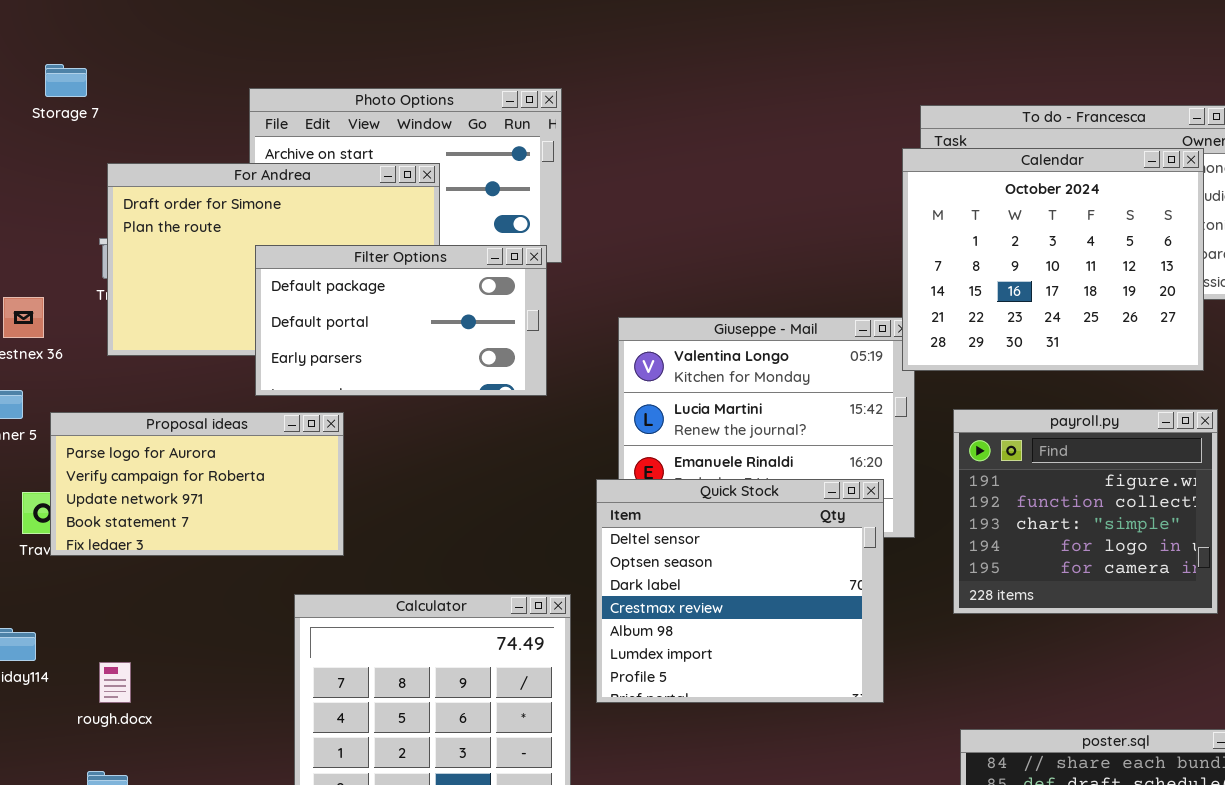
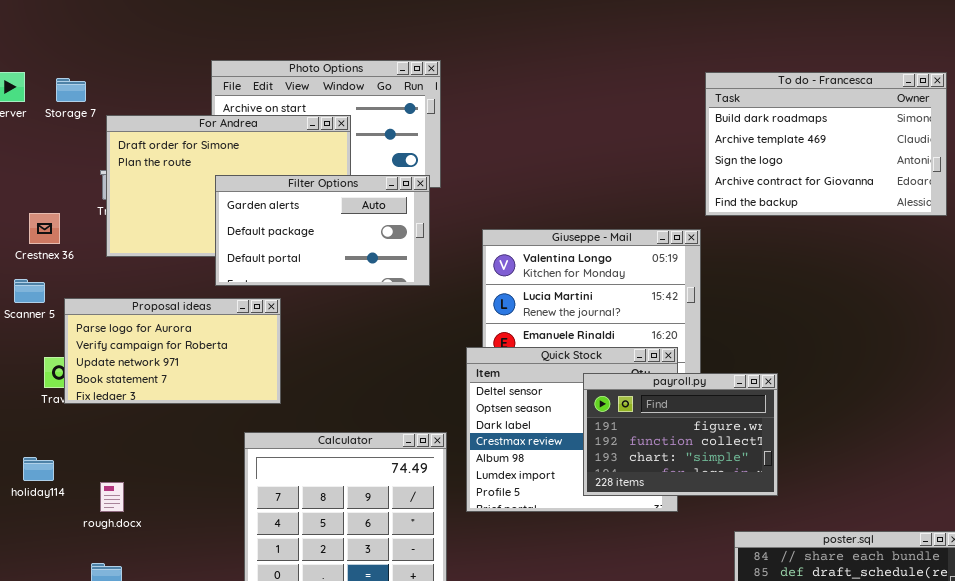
Storage 7: [45,64,87,97] -> [56,78,86,102], moved
Calendar: [902,148,1204,371] -> none, closed
Filter Options: [255,245,547,396] -> [215,175,430,286], scrolled up 1 row
payroll.py: [953,409,1218,614] -> [583,373,778,496], moved, resized

